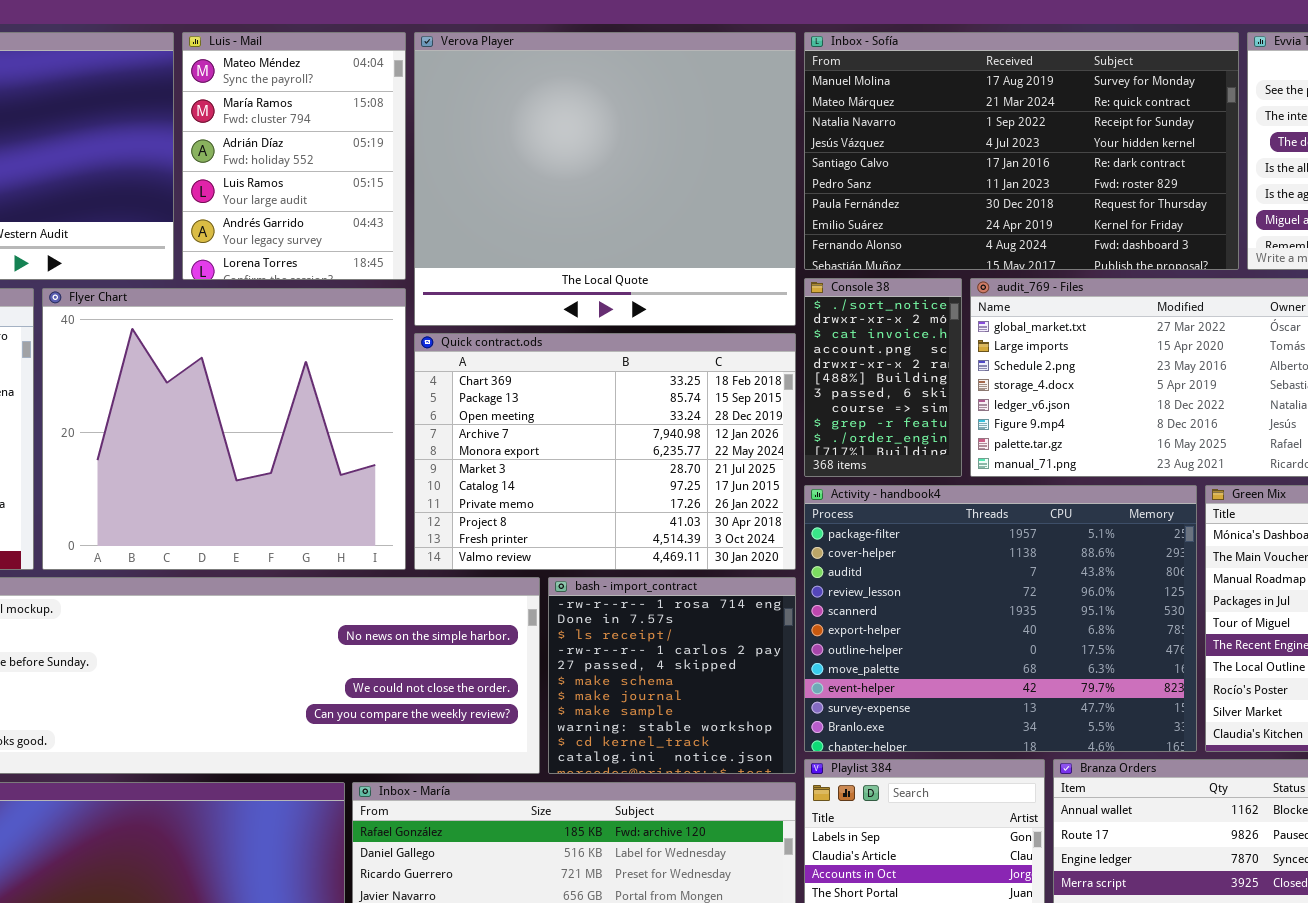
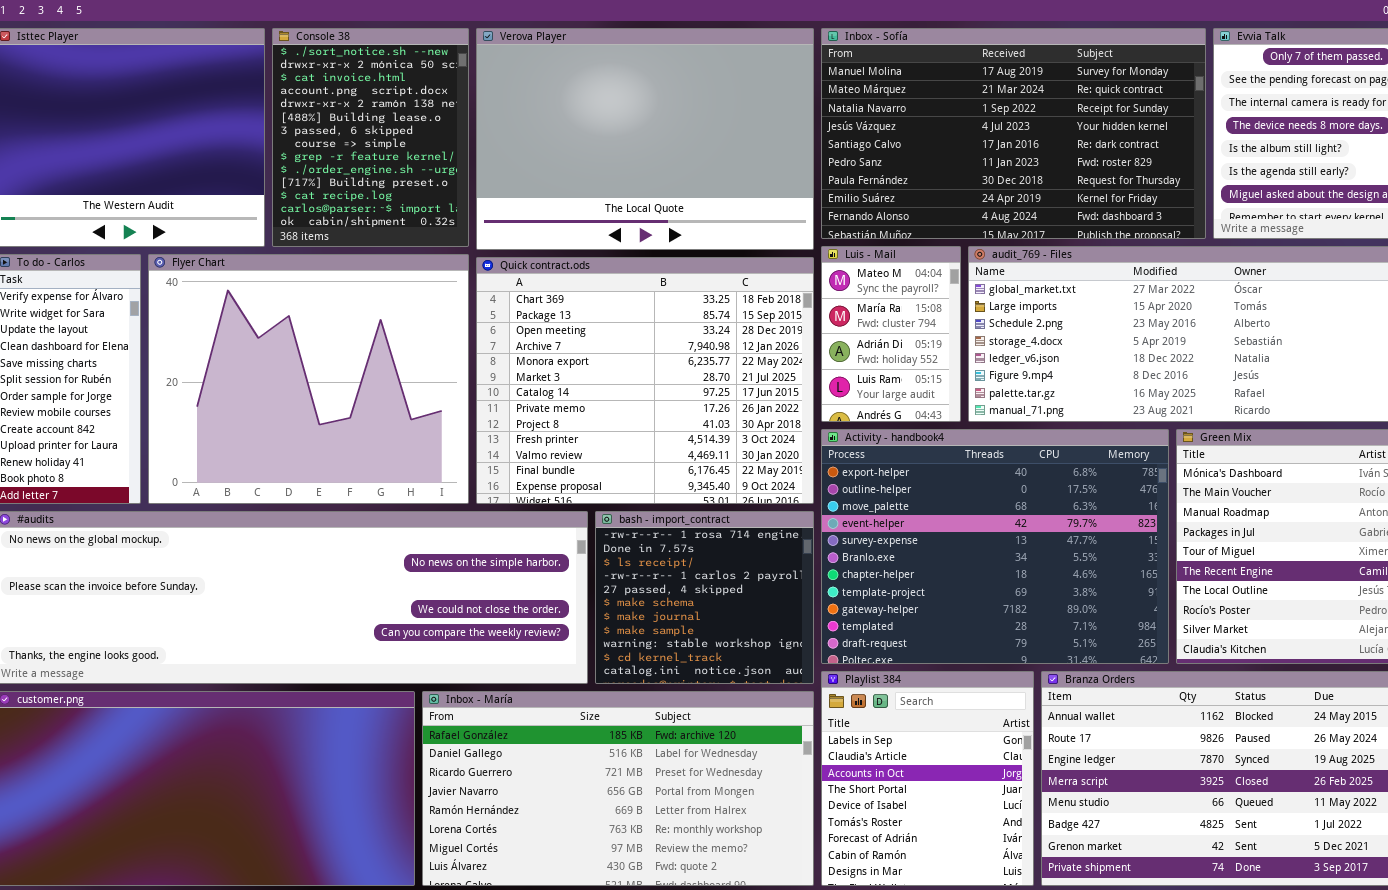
Luis - Mail: [182,32,406,280] -> [821,246,961,422], moved, resized
Verova Player: [414,32,796,326] -> [476,28,814,250], resized
Console 38: [804,278,962,477] -> [272,28,469,247], moved, resized
Quick contract.ods: [414,333,796,570] -> [476,257,814,504], resized
Activity - handbook4: [804,485,1197,752] -> [821,429,1169,664], scrolled down 5 rows

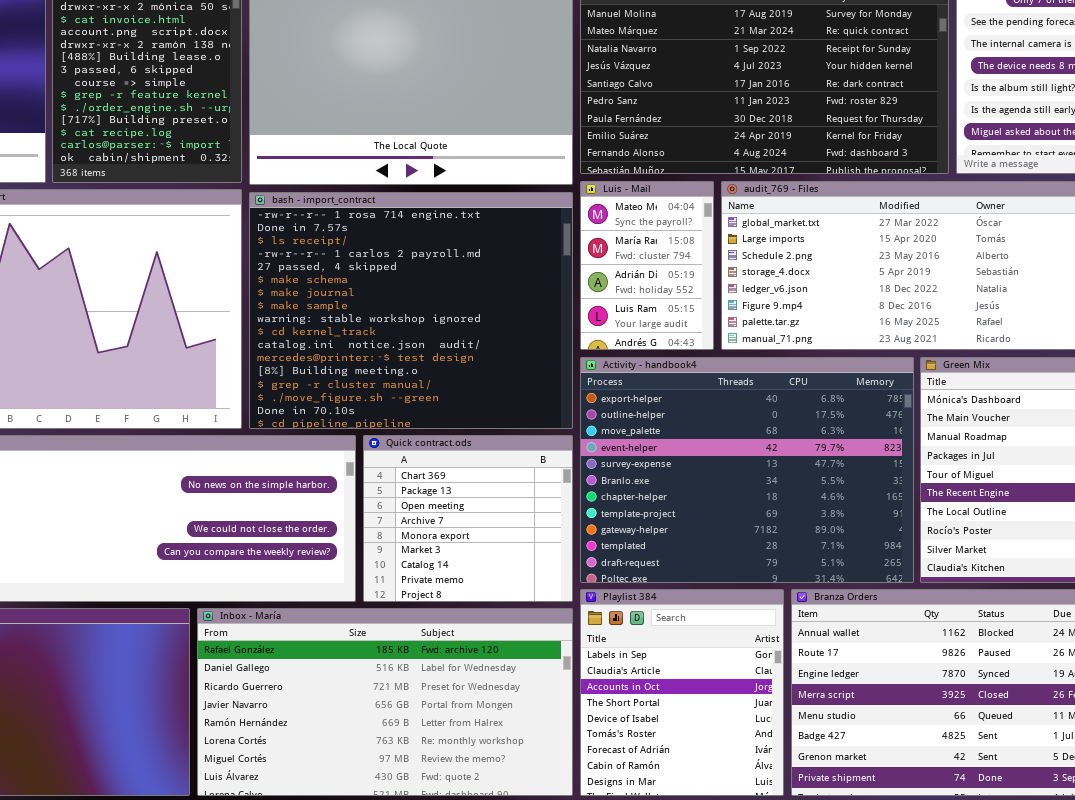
Quick contract.ods: [476,257,814,504] -> [363,435,573,602], moved, resized
bash - import_contract: [595,511,814,684] -> [249,192,573,429], moved, resized

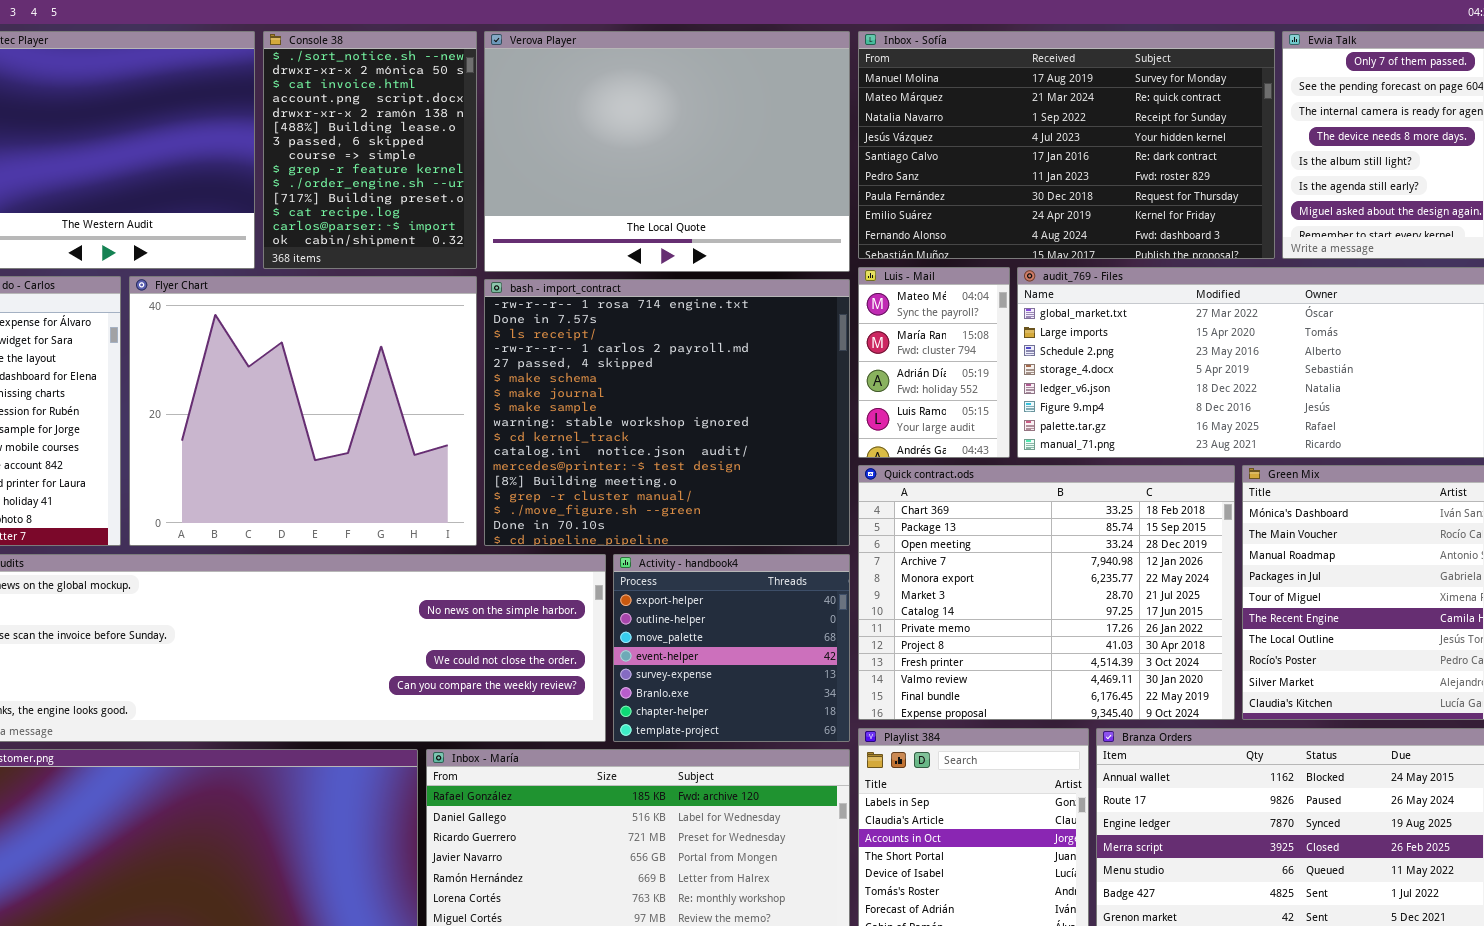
Activity - handbook4: [580,357,914,583] -> [613,554,850,742], moved, resized
Quick contract.ods: [363,435,573,602] -> [858,465,1235,720], moved, resized

